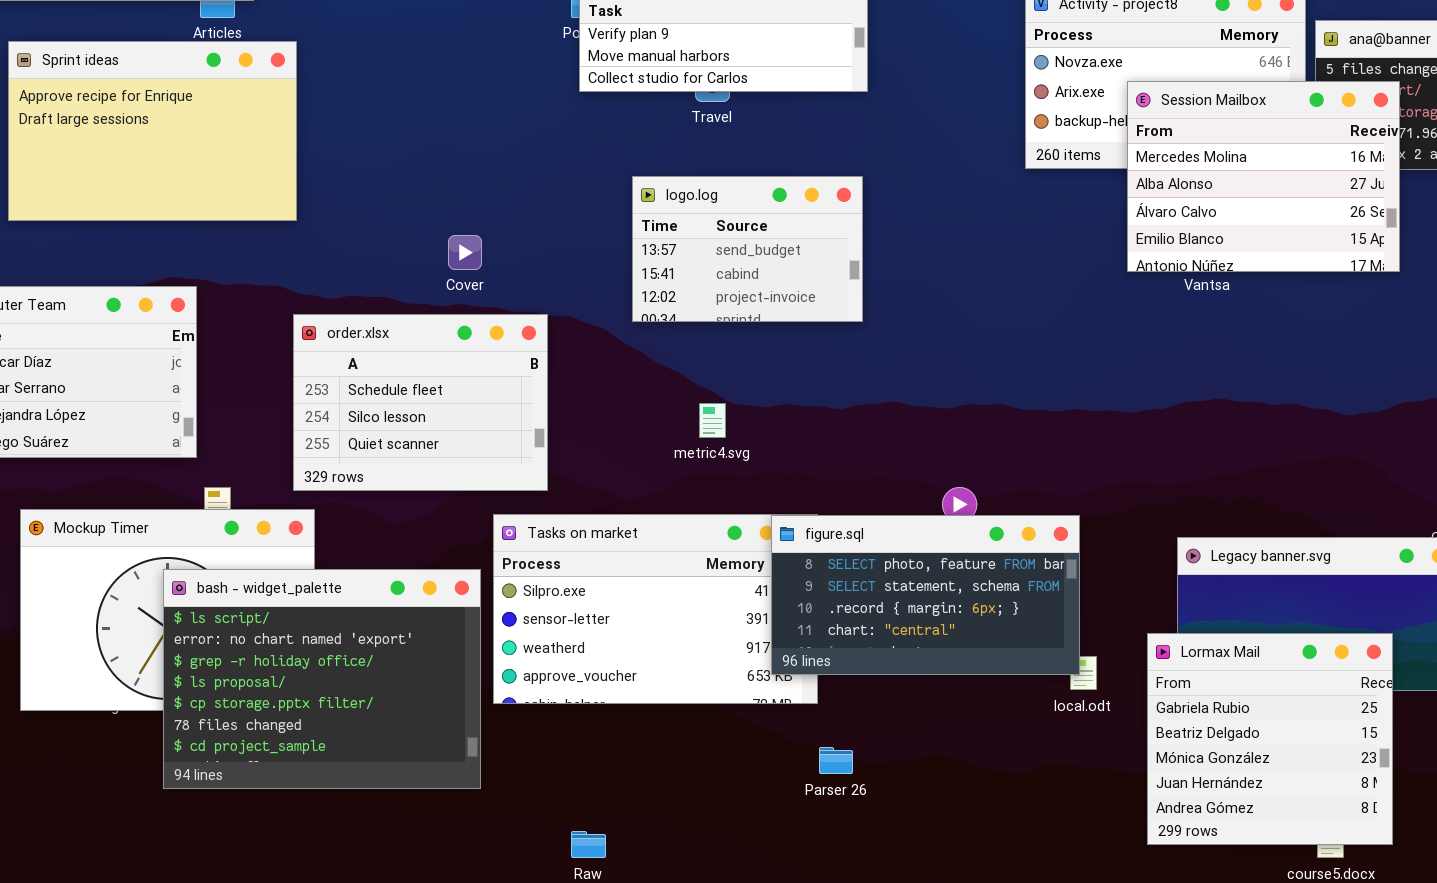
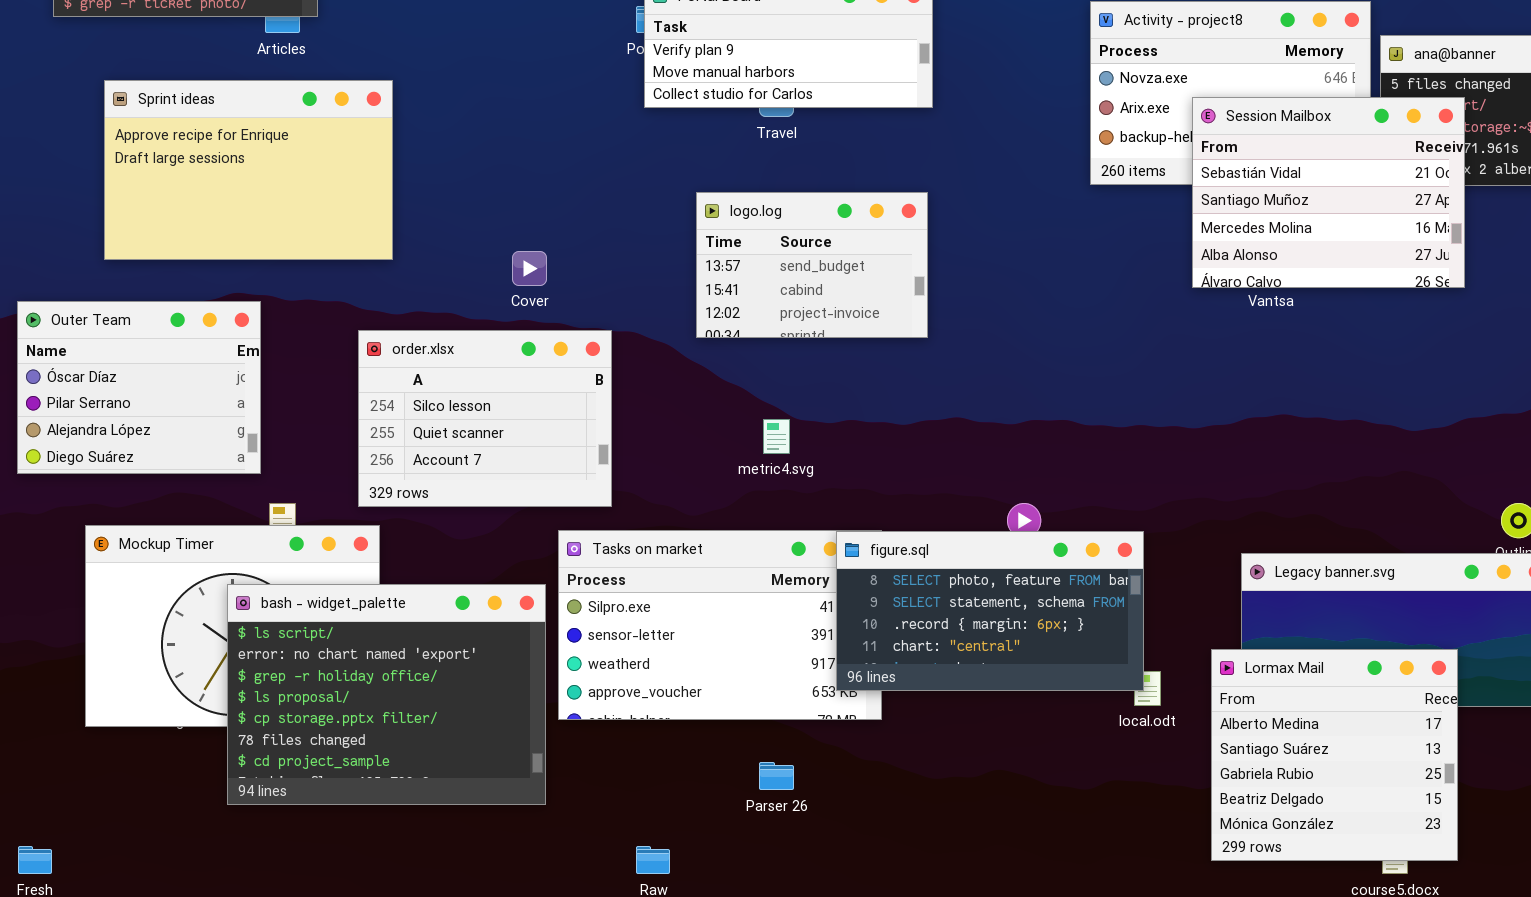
Sprint ideas: [8,41,297,221] -> [104,80,393,260], moved
Session Mailbox: [1127,81,1400,272] -> [1192,97,1465,288], scrolled up 2 rows
order.xlsx: [293,314,548,491] -> [358,330,612,507], scrolled down 1 row
Lormax Mail: [1147,633,1393,845] -> [1211,649,1458,861], scrolled up 2 rows
Parser 26: [819,747,853,774] -> [759,762,794,790], moved

